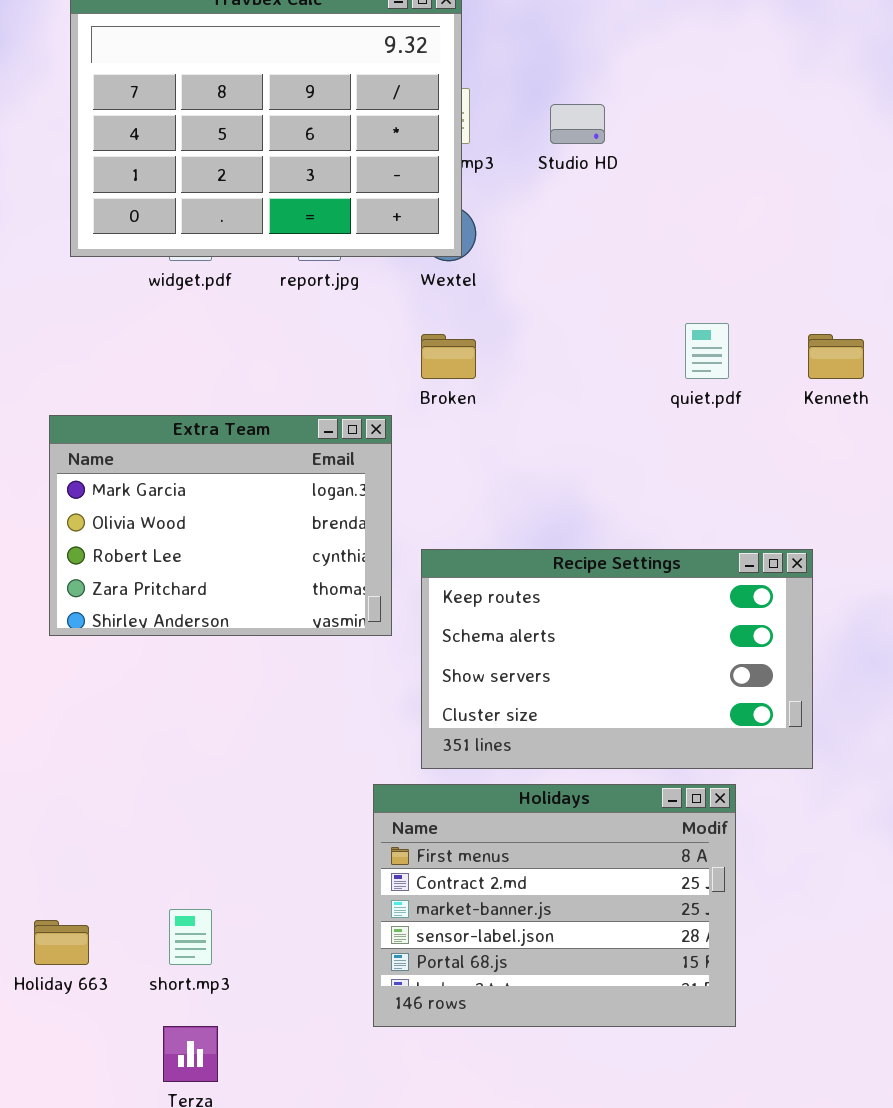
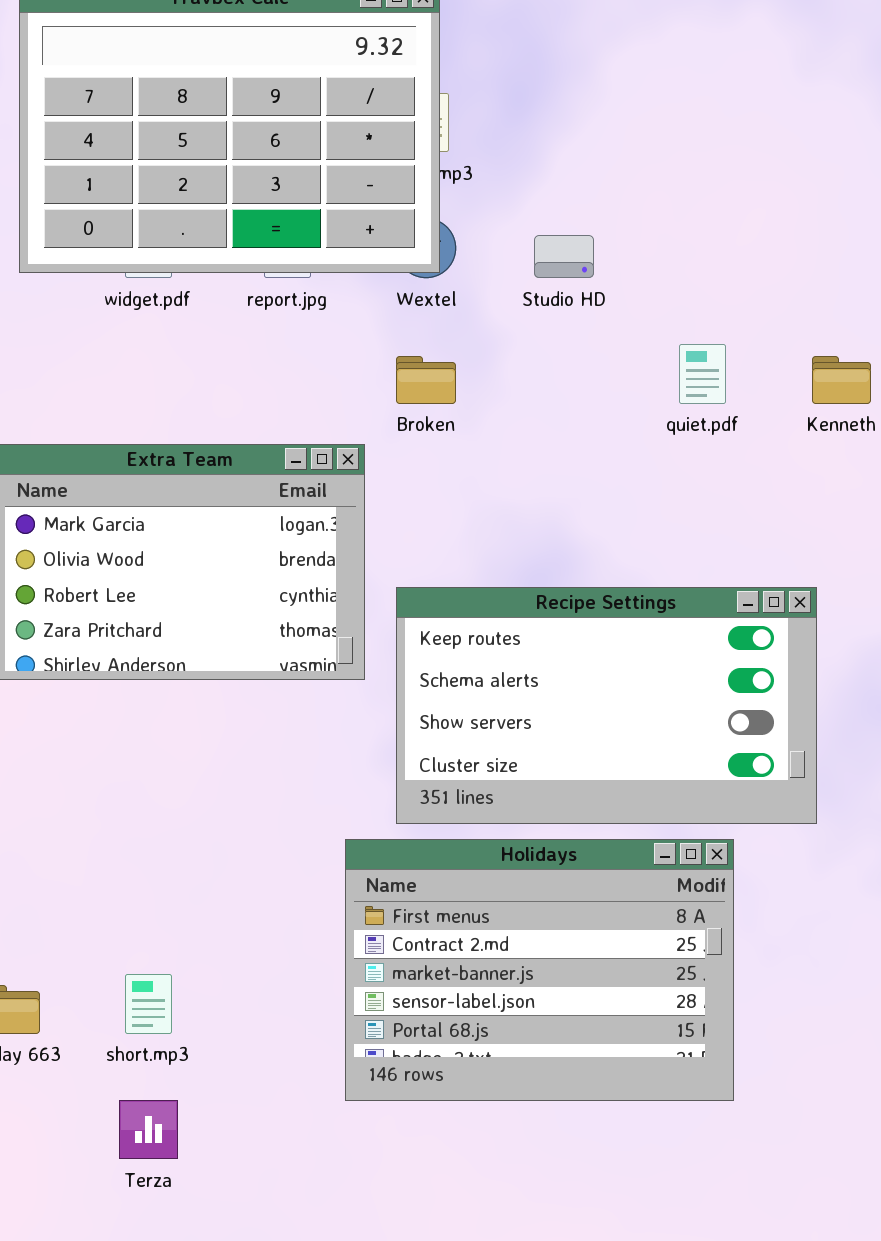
Studio HD: [550,104,605,144] -> [534,235,594,278], moved

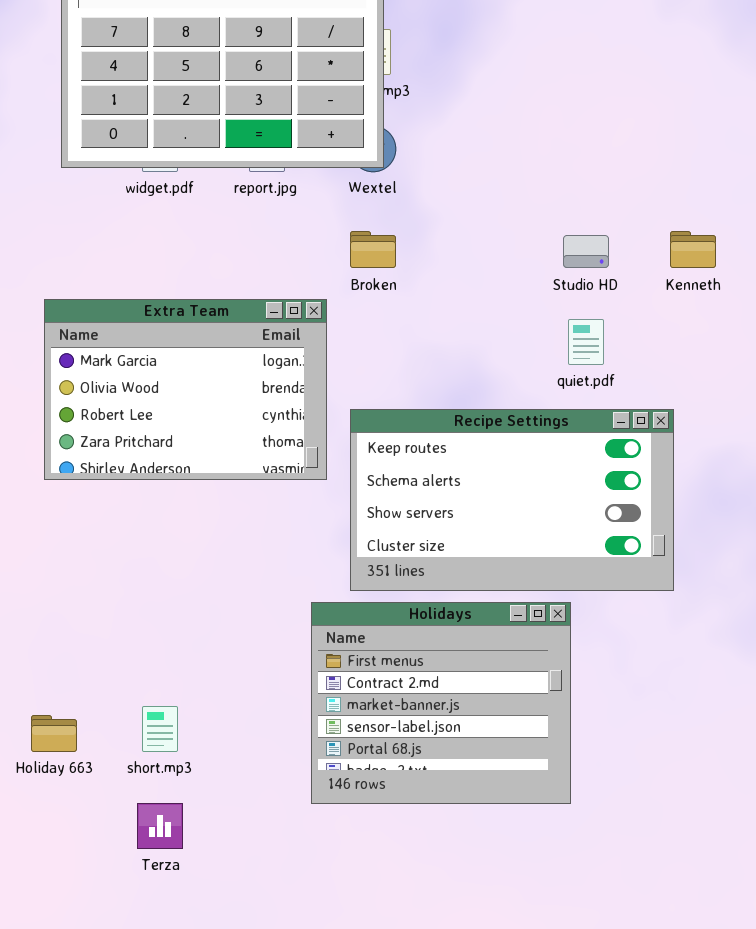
Studio HD: [534,235,594,278] -> [563,235,609,268], moved
quiet.pdf: [679,344,726,404] -> [568,319,604,365], moved
Holidays: [345,839,734,1101] -> [311,602,571,804], resized

